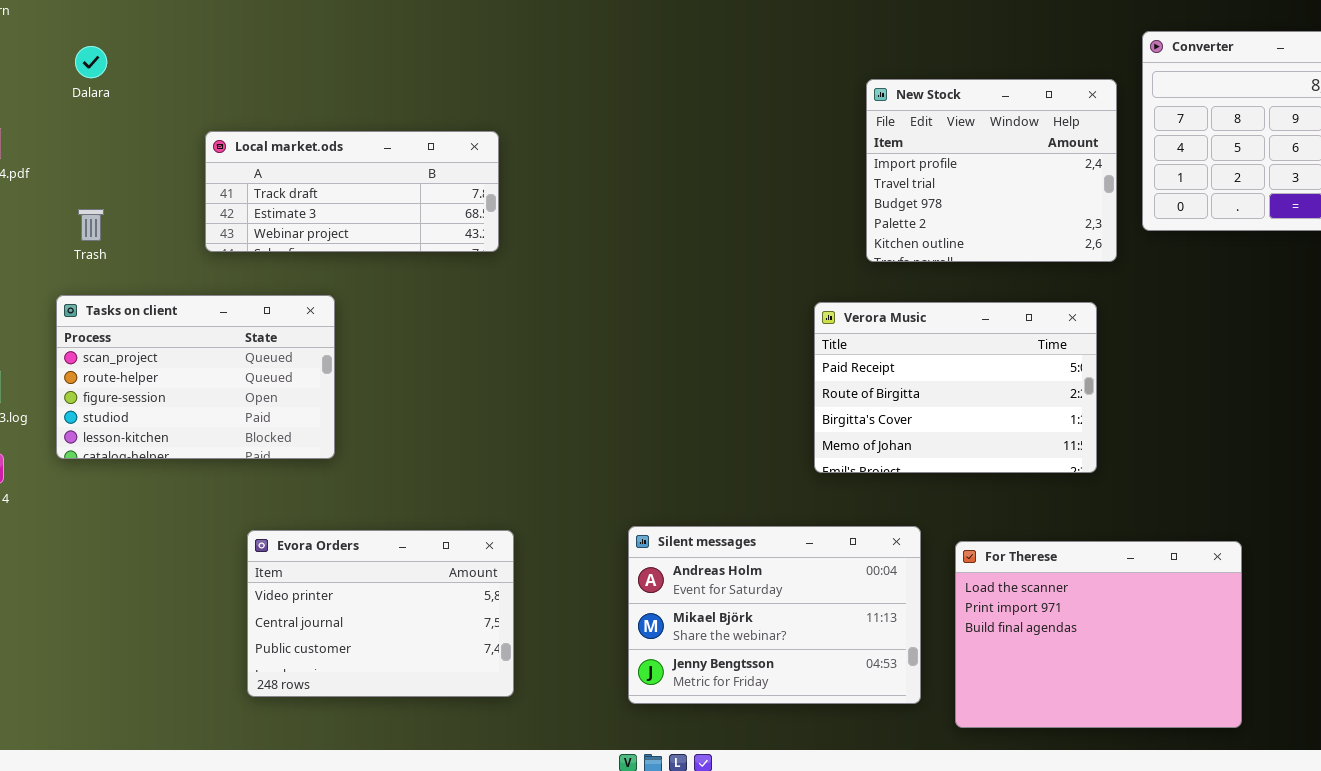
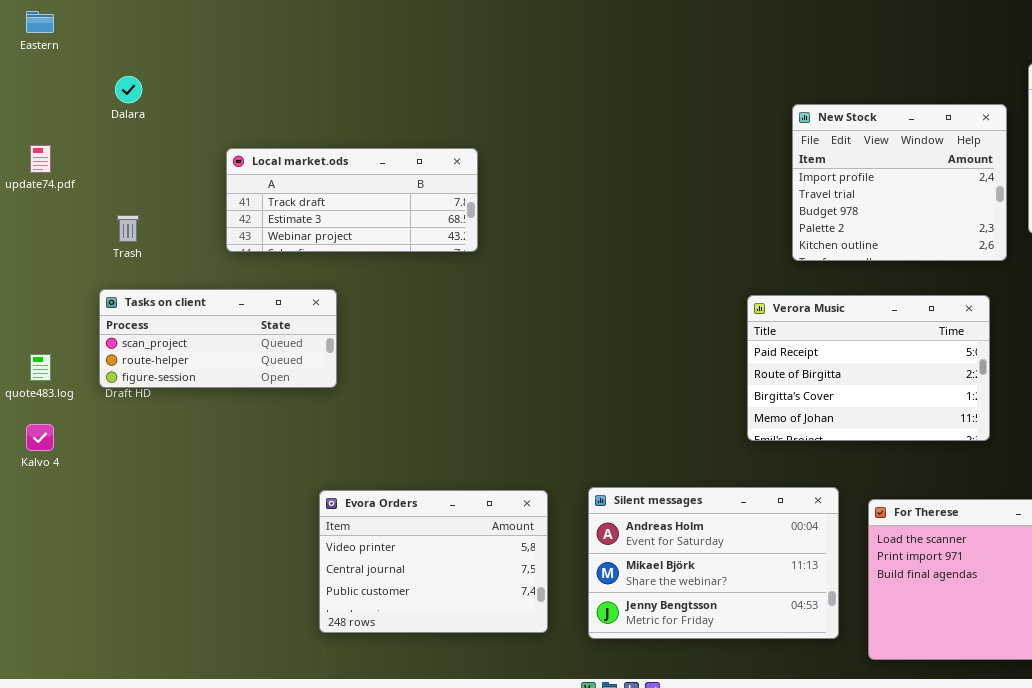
Tasks on client: [56,295,335,459] -> [99,289,337,388], resized
Evora Orders: [247,530,514,697] -> [319,490,548,633], moved

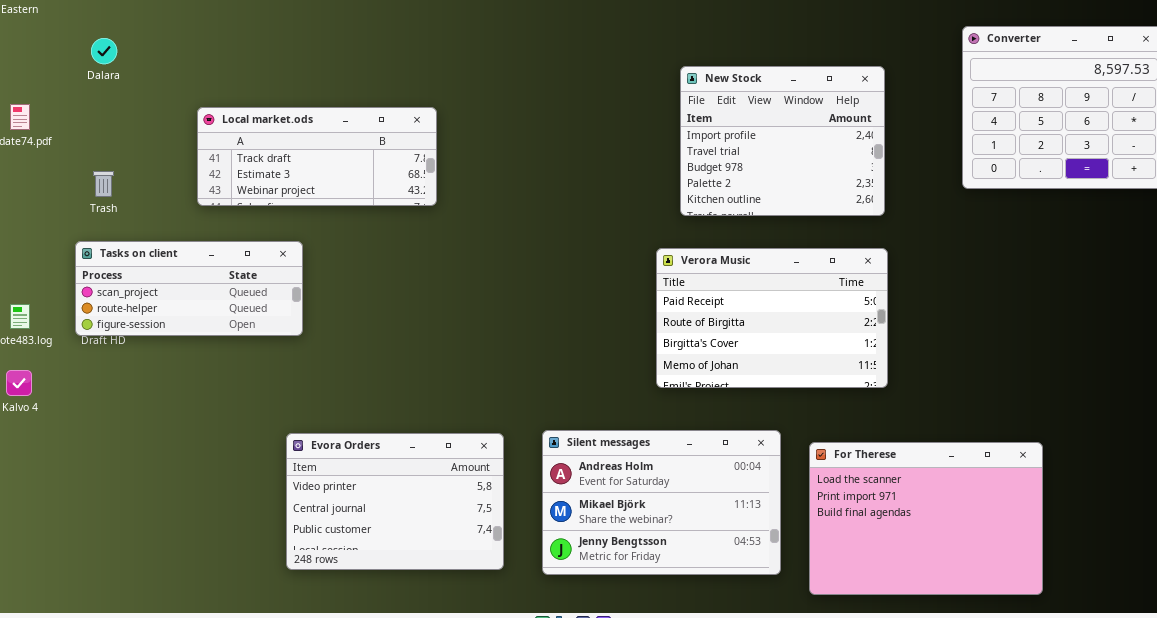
New Stock: [792,104,1007,261] -> [680,66,885,216], moved
Verora Music: [747,295,990,441] -> [656,248,888,388], moved

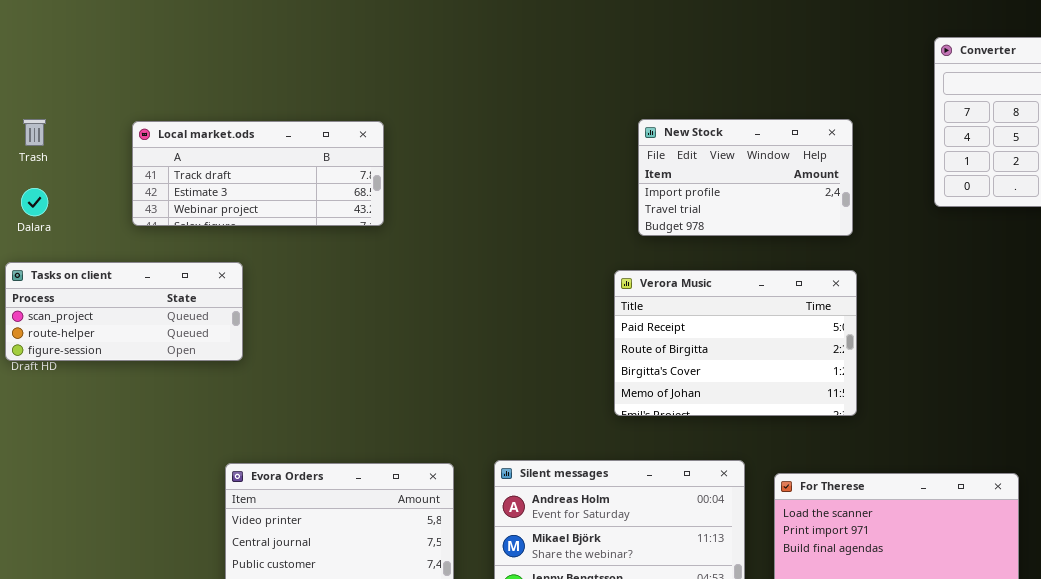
Dalara: [91,38,117,64] -> [21,188,48,216], moved
New Stock: [680,66,885,216] -> [638,119,853,236], resized
Trash: [93,171,114,197] -> [23,119,46,146], moved

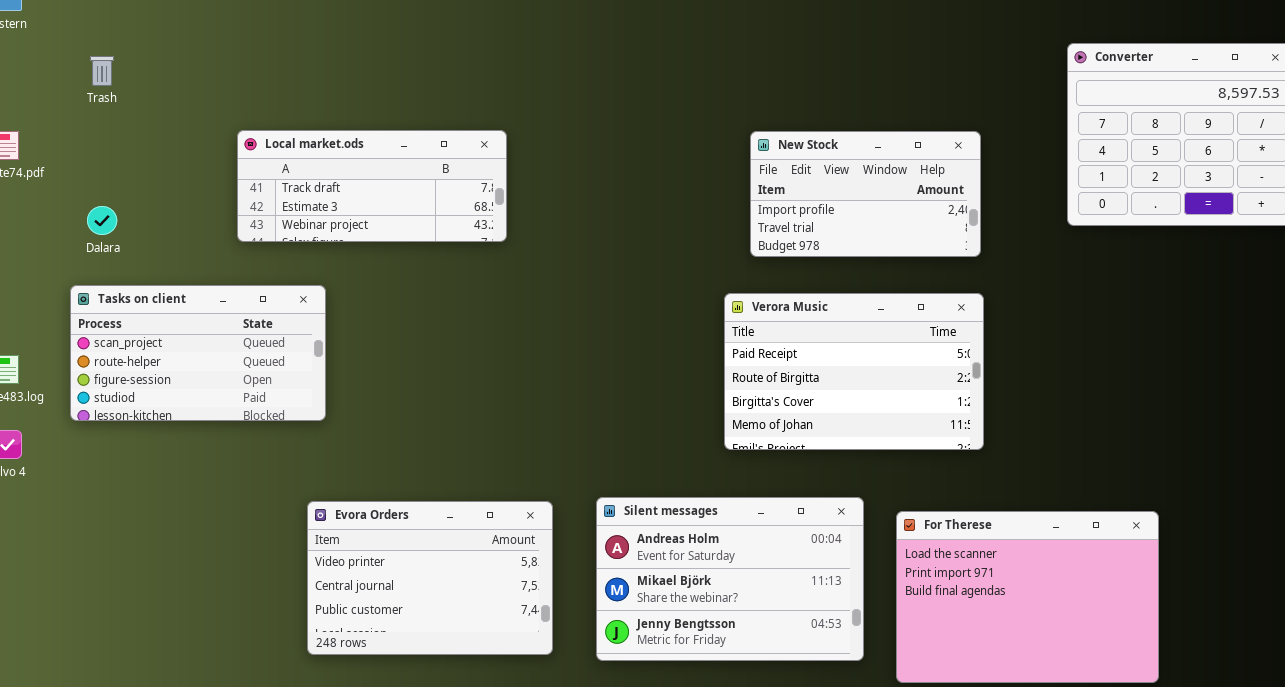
Trash: [23,119,46,146] -> [90,56,114,86], moved
Local market.ods: [132,121,384,226] -> [237,130,507,242], moved
Tasks on client: [5,262,243,361] -> [70,285,326,421], resized

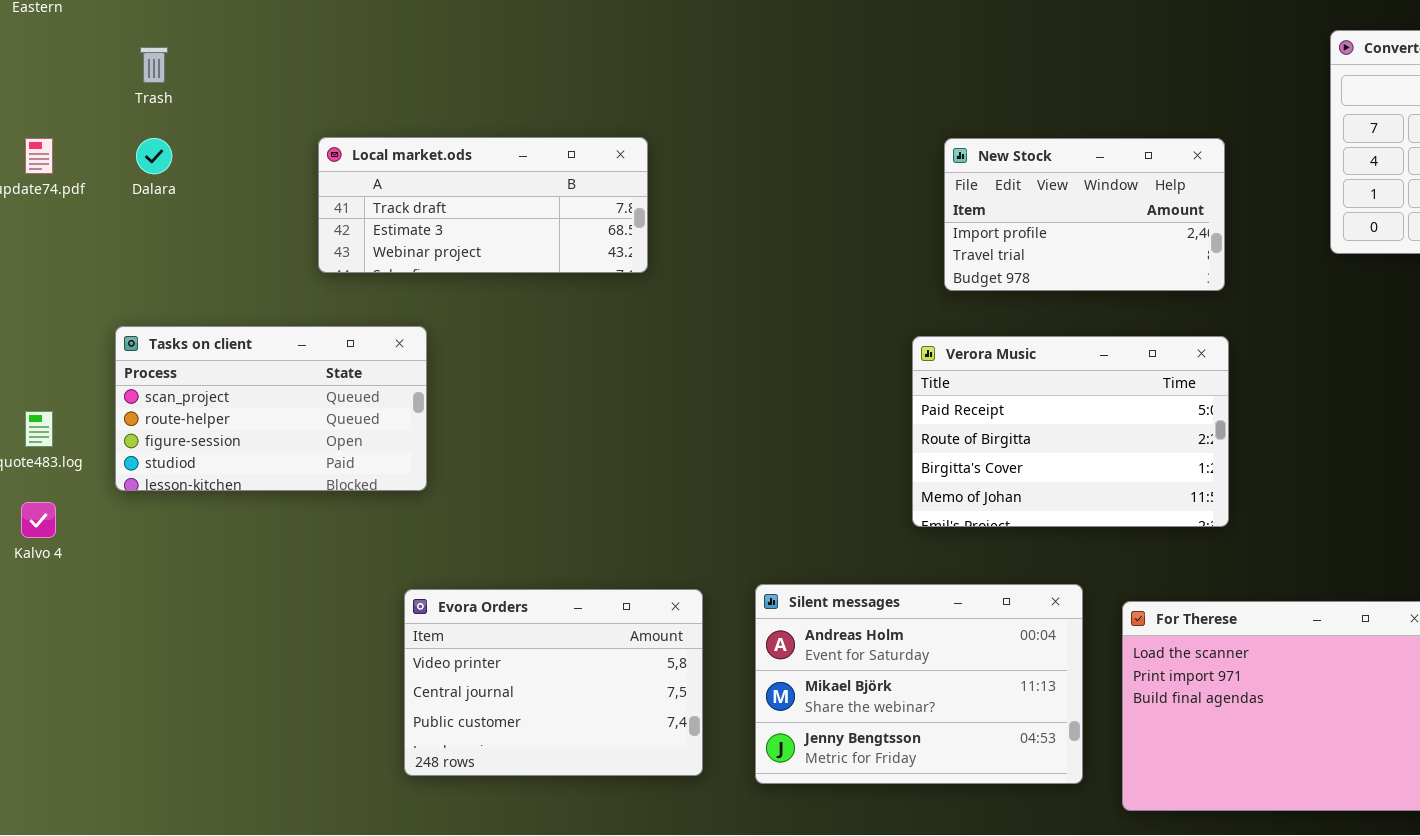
Dalara: [87,206,117,235] -> [136,138,172,174], moved

